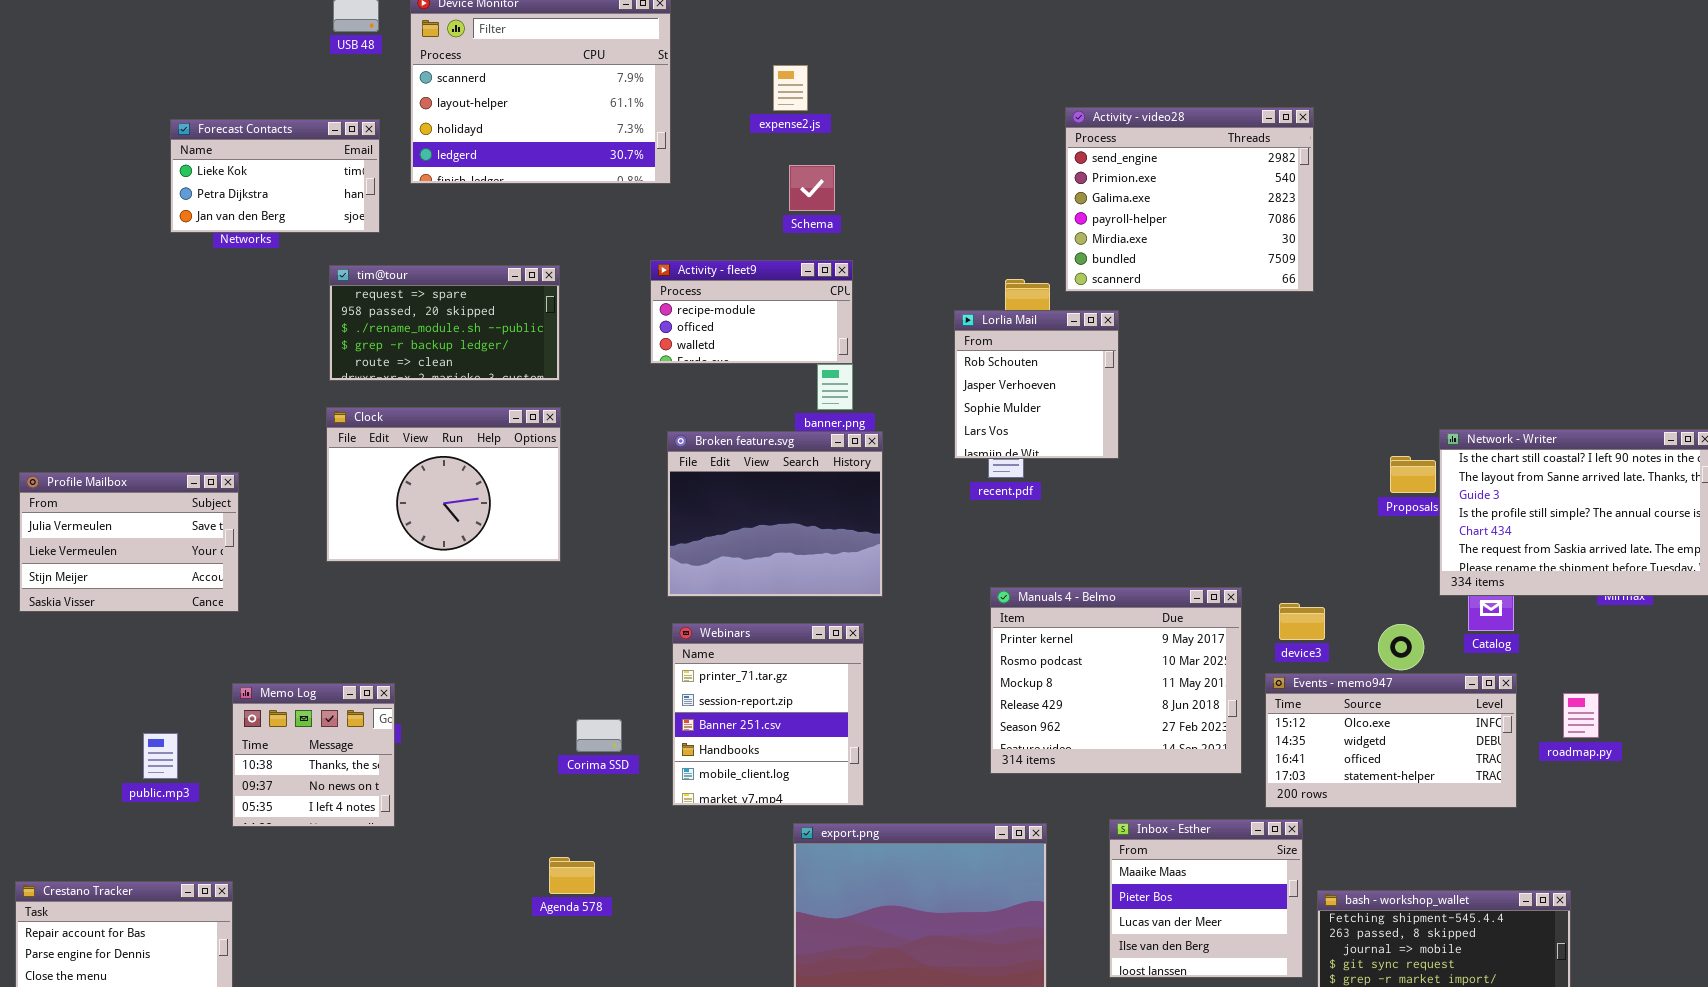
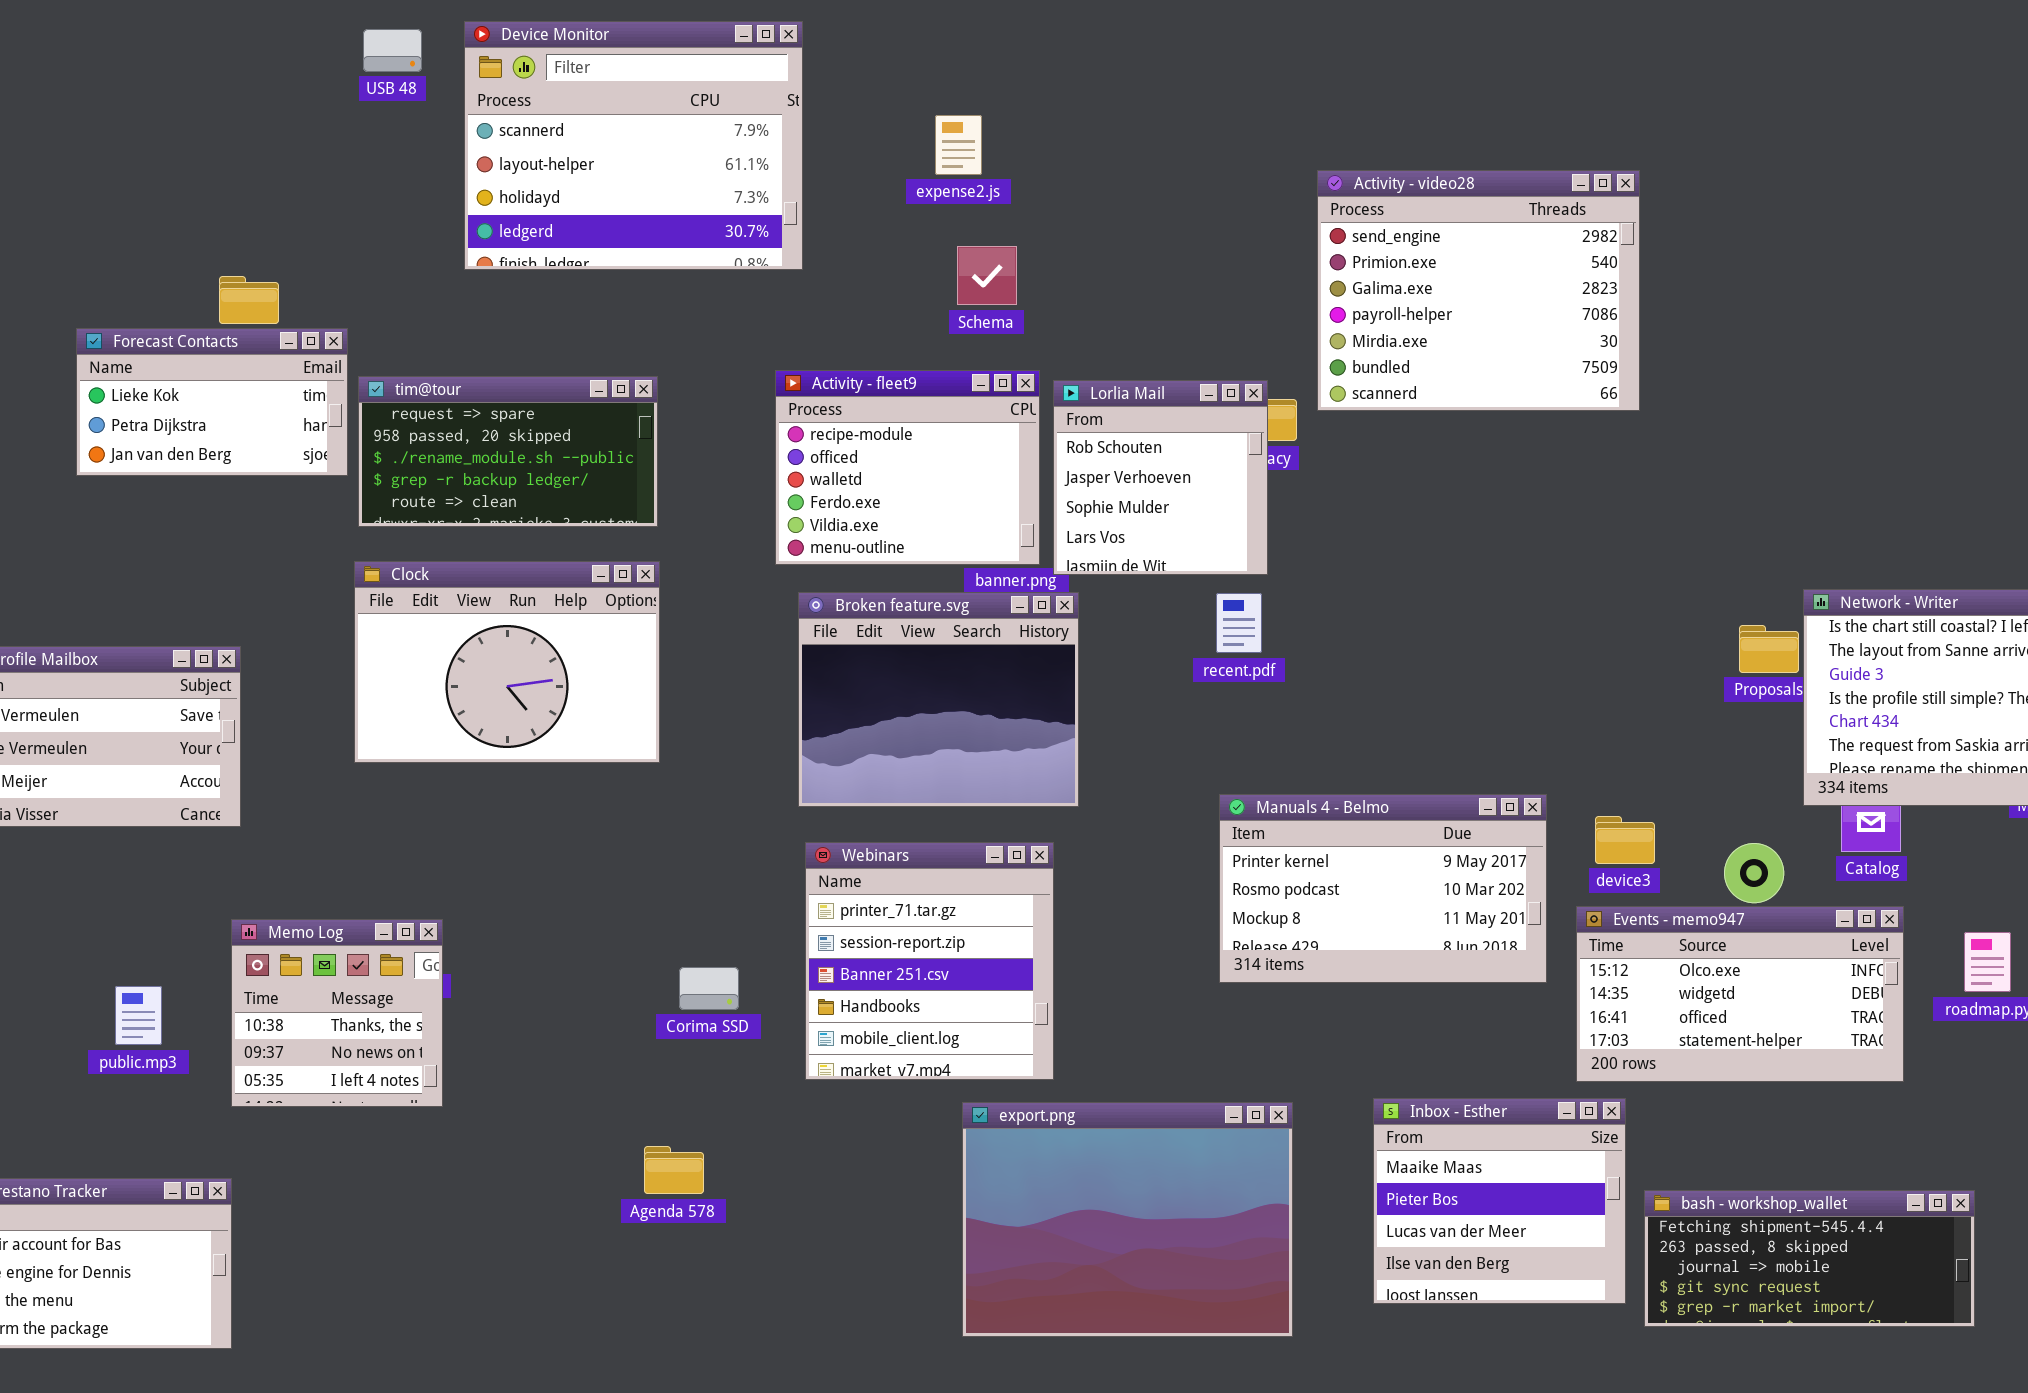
Forecast Contacts: [170,119,380,233] -> [76,328,348,476], moved
Activity - fleet9: [650,260,853,364] -> [775,370,1040,565], resized
Lorlia Mail: [954,310,1119,459] -> [1053,380,1268,575], moved
Manuals 4 - Belmo: [990,587,1242,774] -> [1219,794,1547,983], resized

